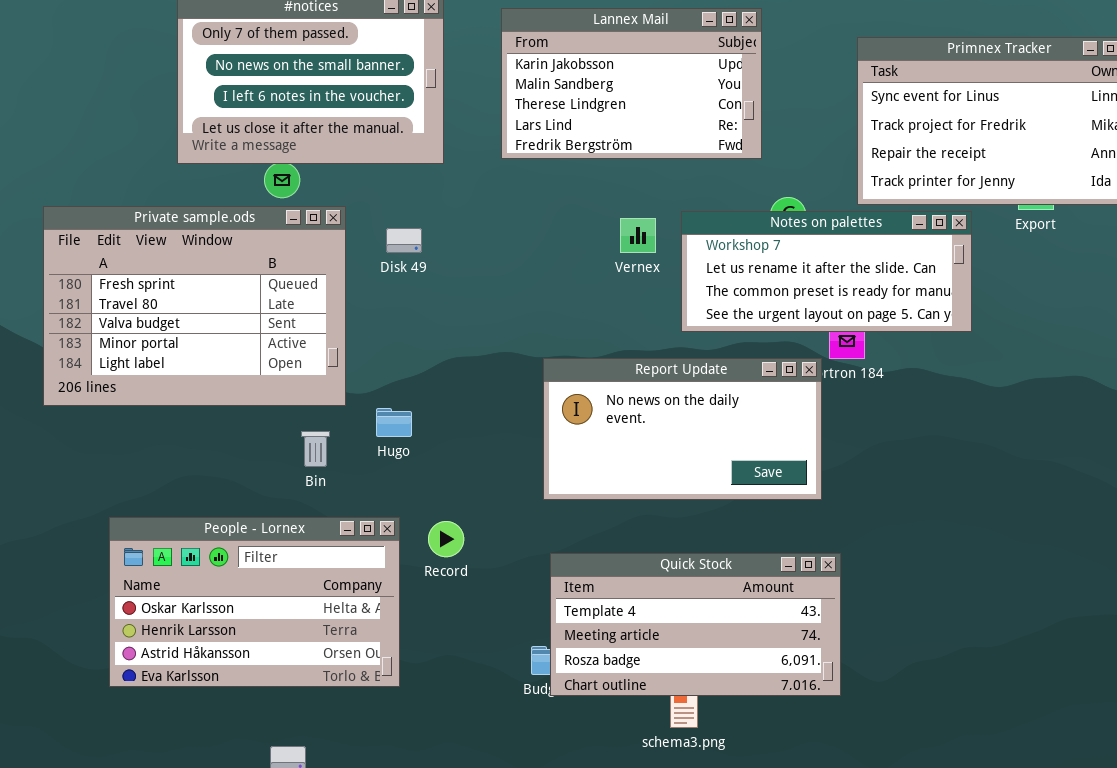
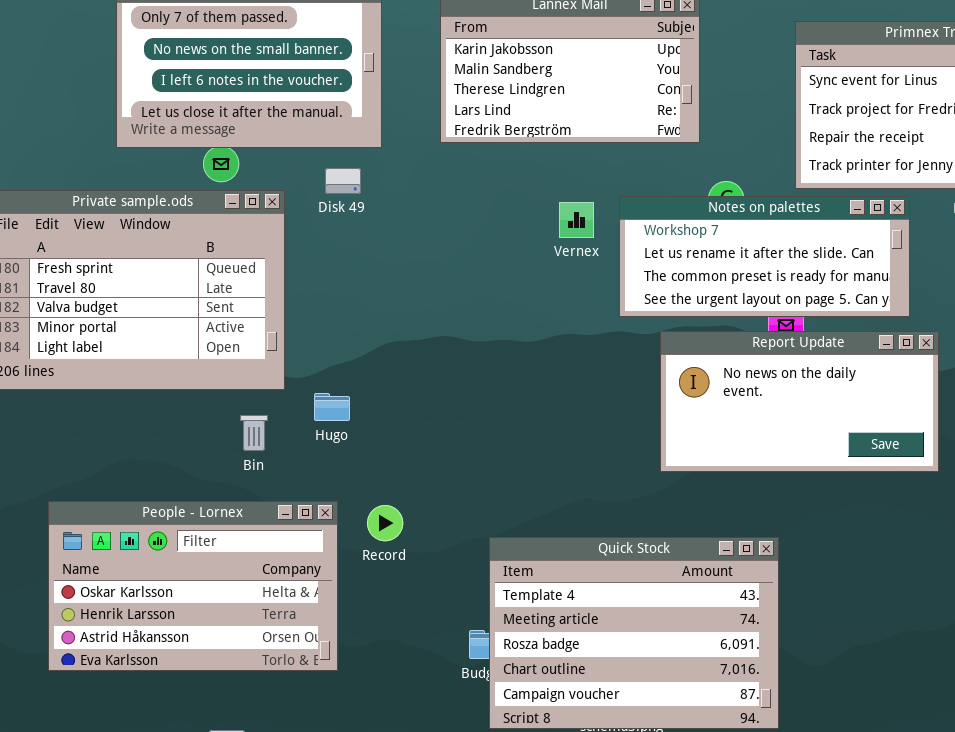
Disk 49: [386,228,422,253] -> [325,168,361,194], moved
Report Update: [543,358,822,500] -> [660,331,939,472], moved
Quick Stock: [550,553,841,696] -> [489,537,779,729], resized

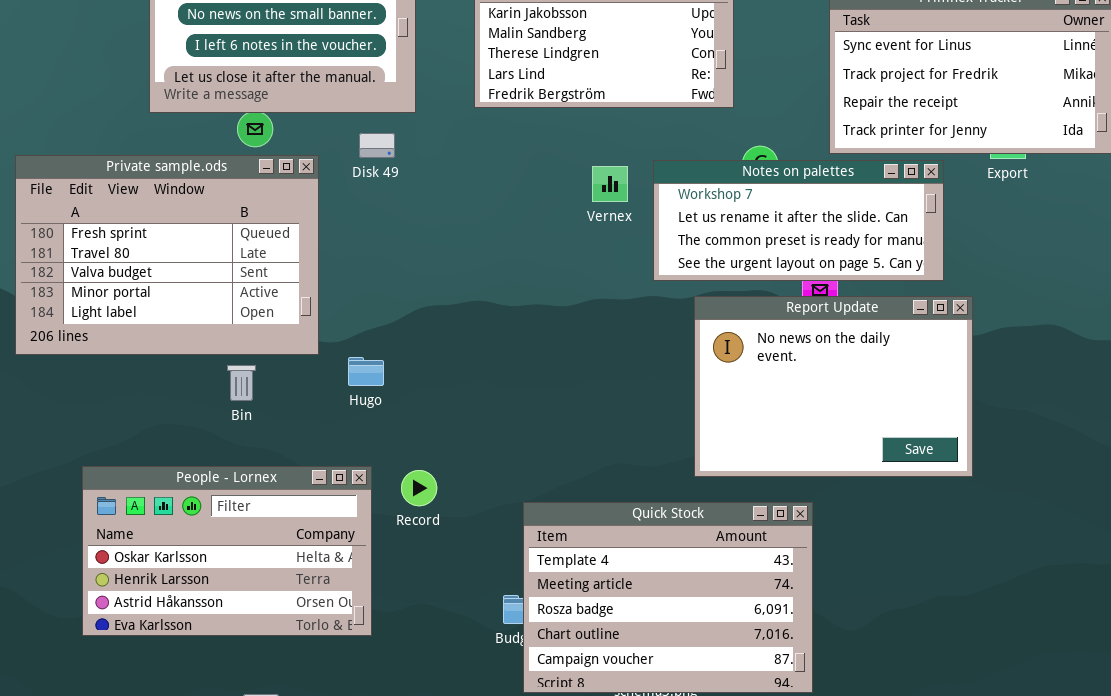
Report Update: [660,331,939,472] -> [694,296,973,477], resized
Bin: [240,415,268,451] -> [227,365,256,401], moved

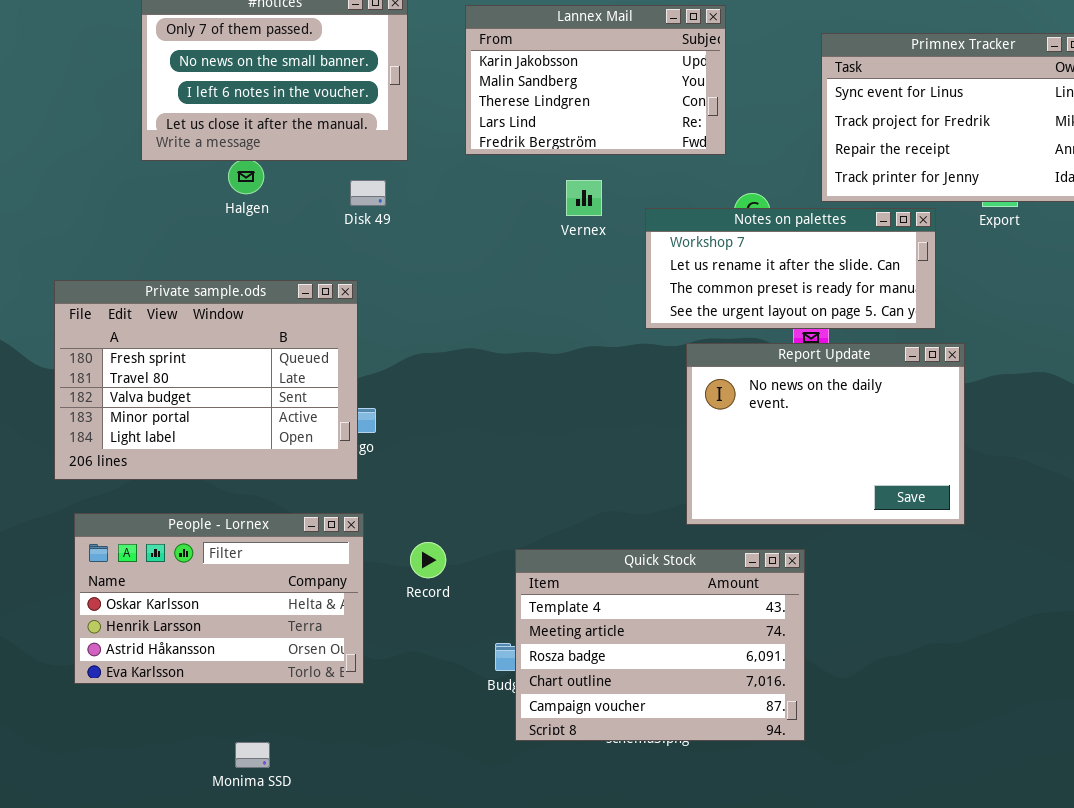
Private sample.ods: [15,155,319,355] -> [54,280,358,480], moved
Vernex: [592,166,628,202] -> [566,180,602,216], moved
Record: [401,470,437,506] -> [410,542,446,578], moved

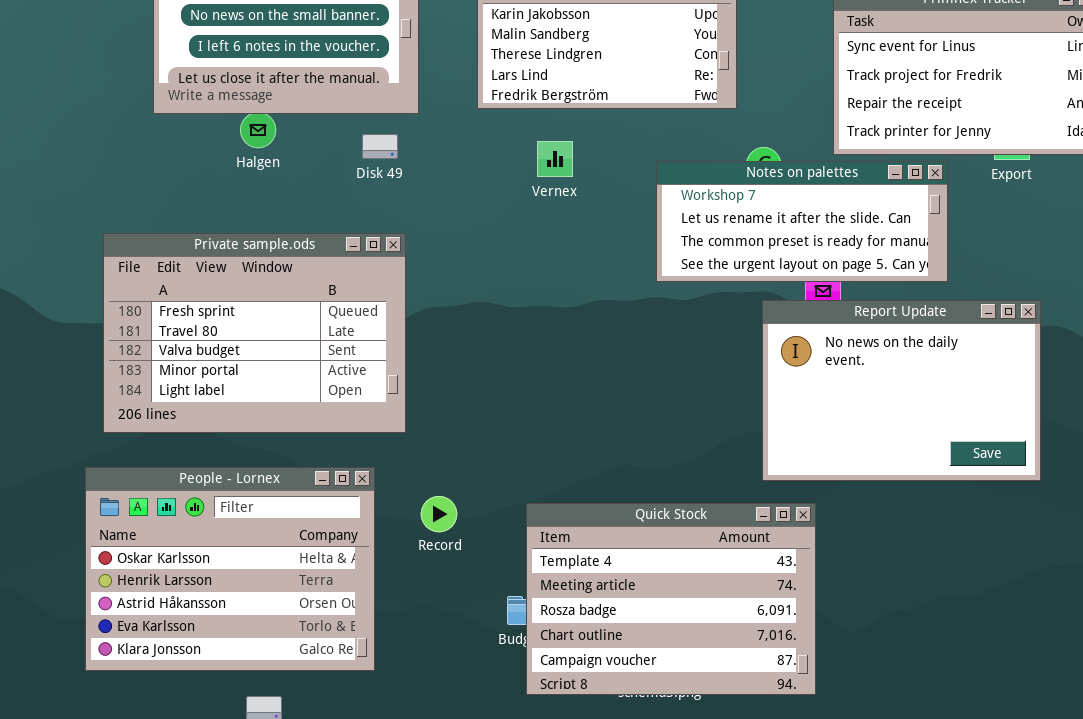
Vernex: [566,180,602,216] -> [537,141,573,177], moved
Private sample.ods: [54,280,358,480] -> [103,233,406,433], moved
Report Update: [686,343,965,525] -> [762,300,1041,481], moved
People - Lornex: [74,513,364,684] -> [85,467,375,671], resized

